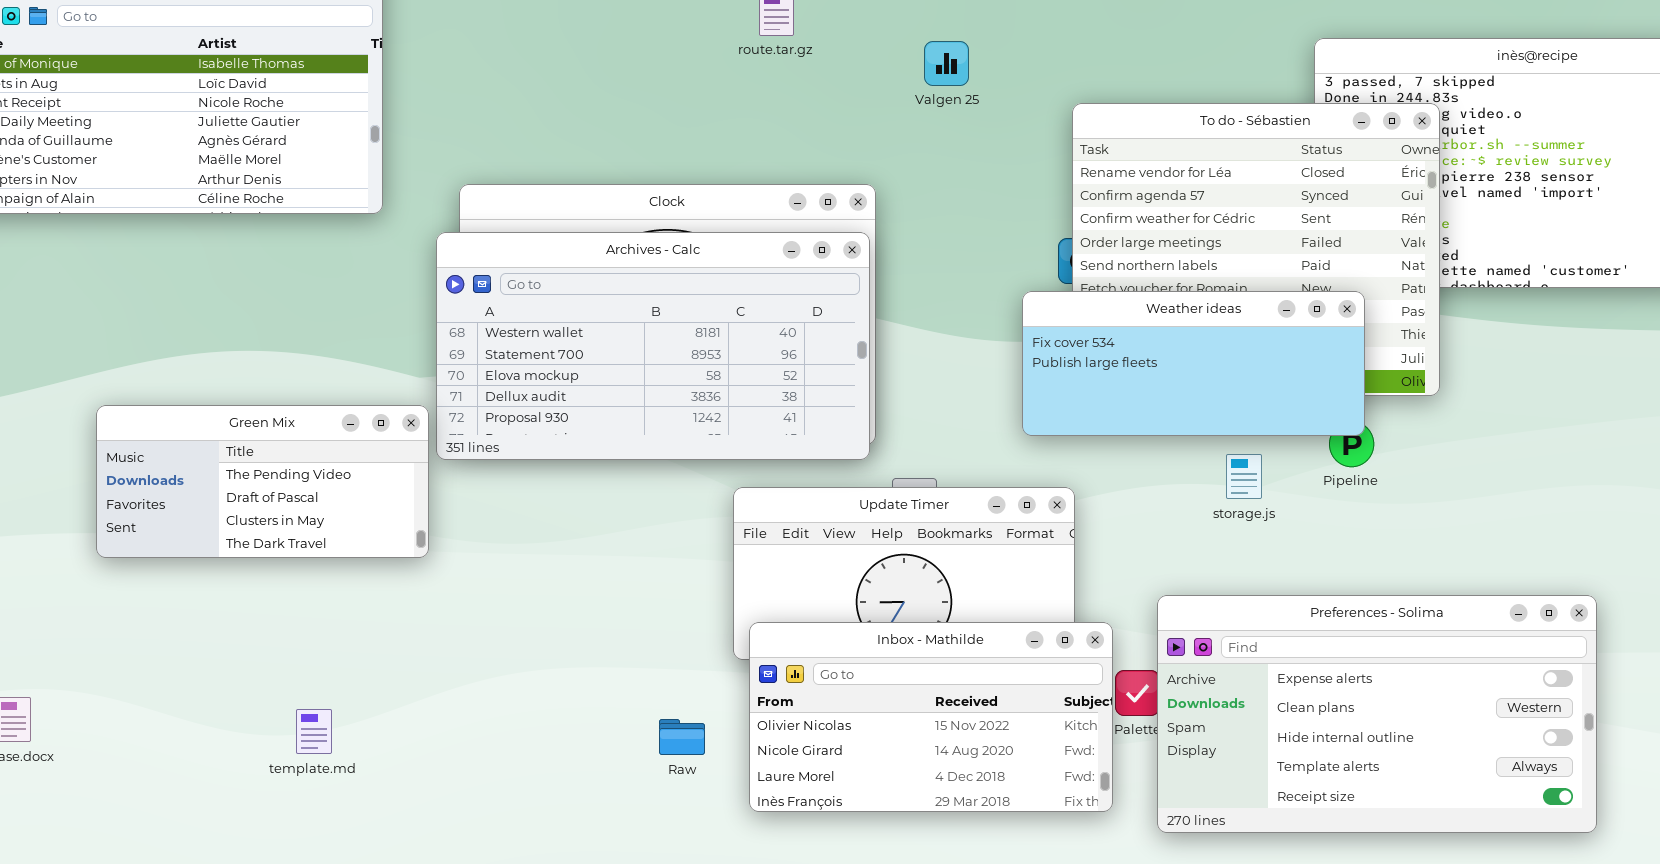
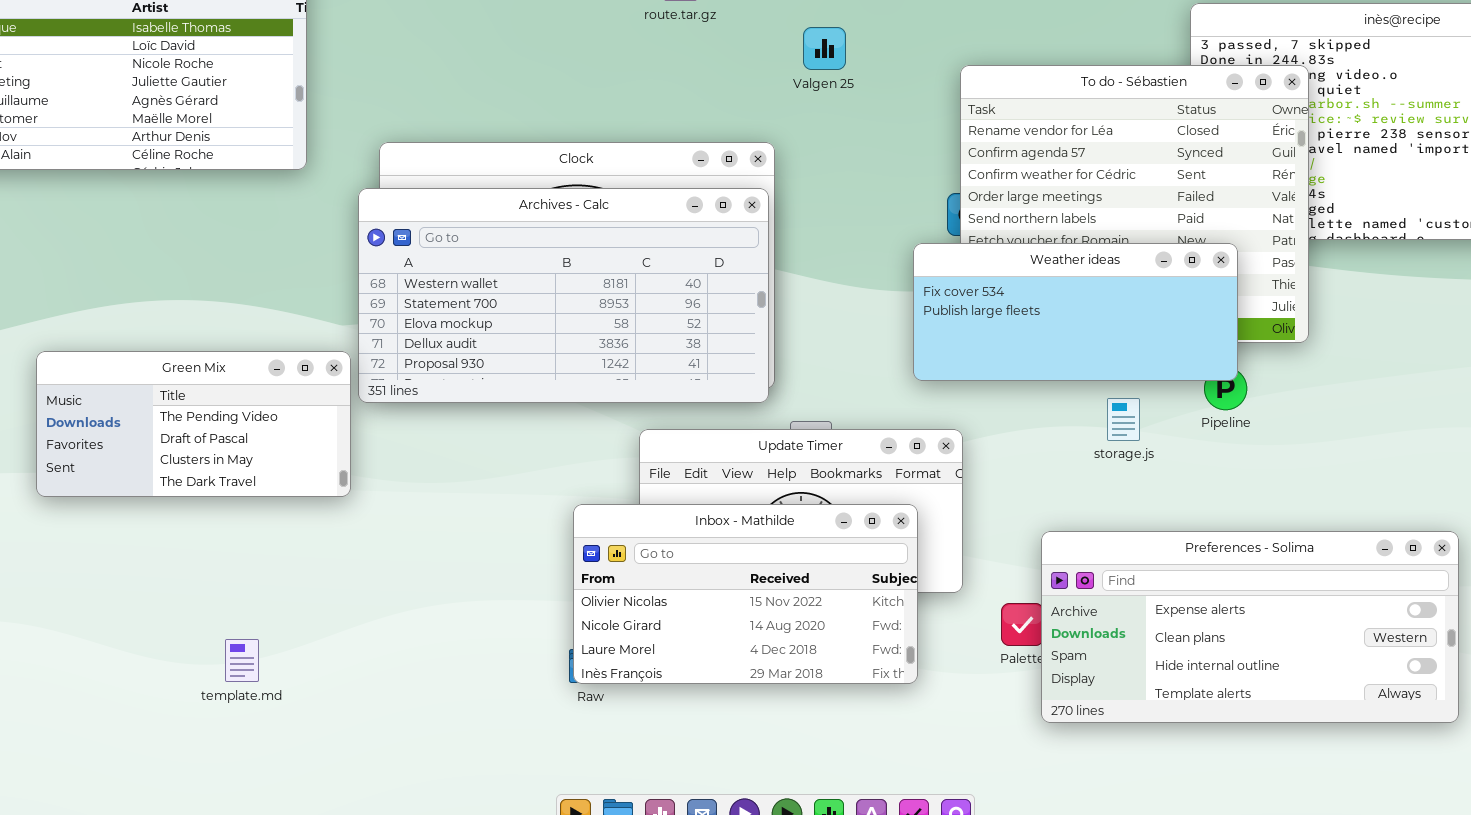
Valgen 25: [924,41,969,86] -> [803,27,846,70], moved
Preferences - Solima: [1157,595,1597,833] -> [1041,531,1459,723], resized
Inbox - Mathilde: [749,622,1113,812] -> [573,504,918,684], moved

